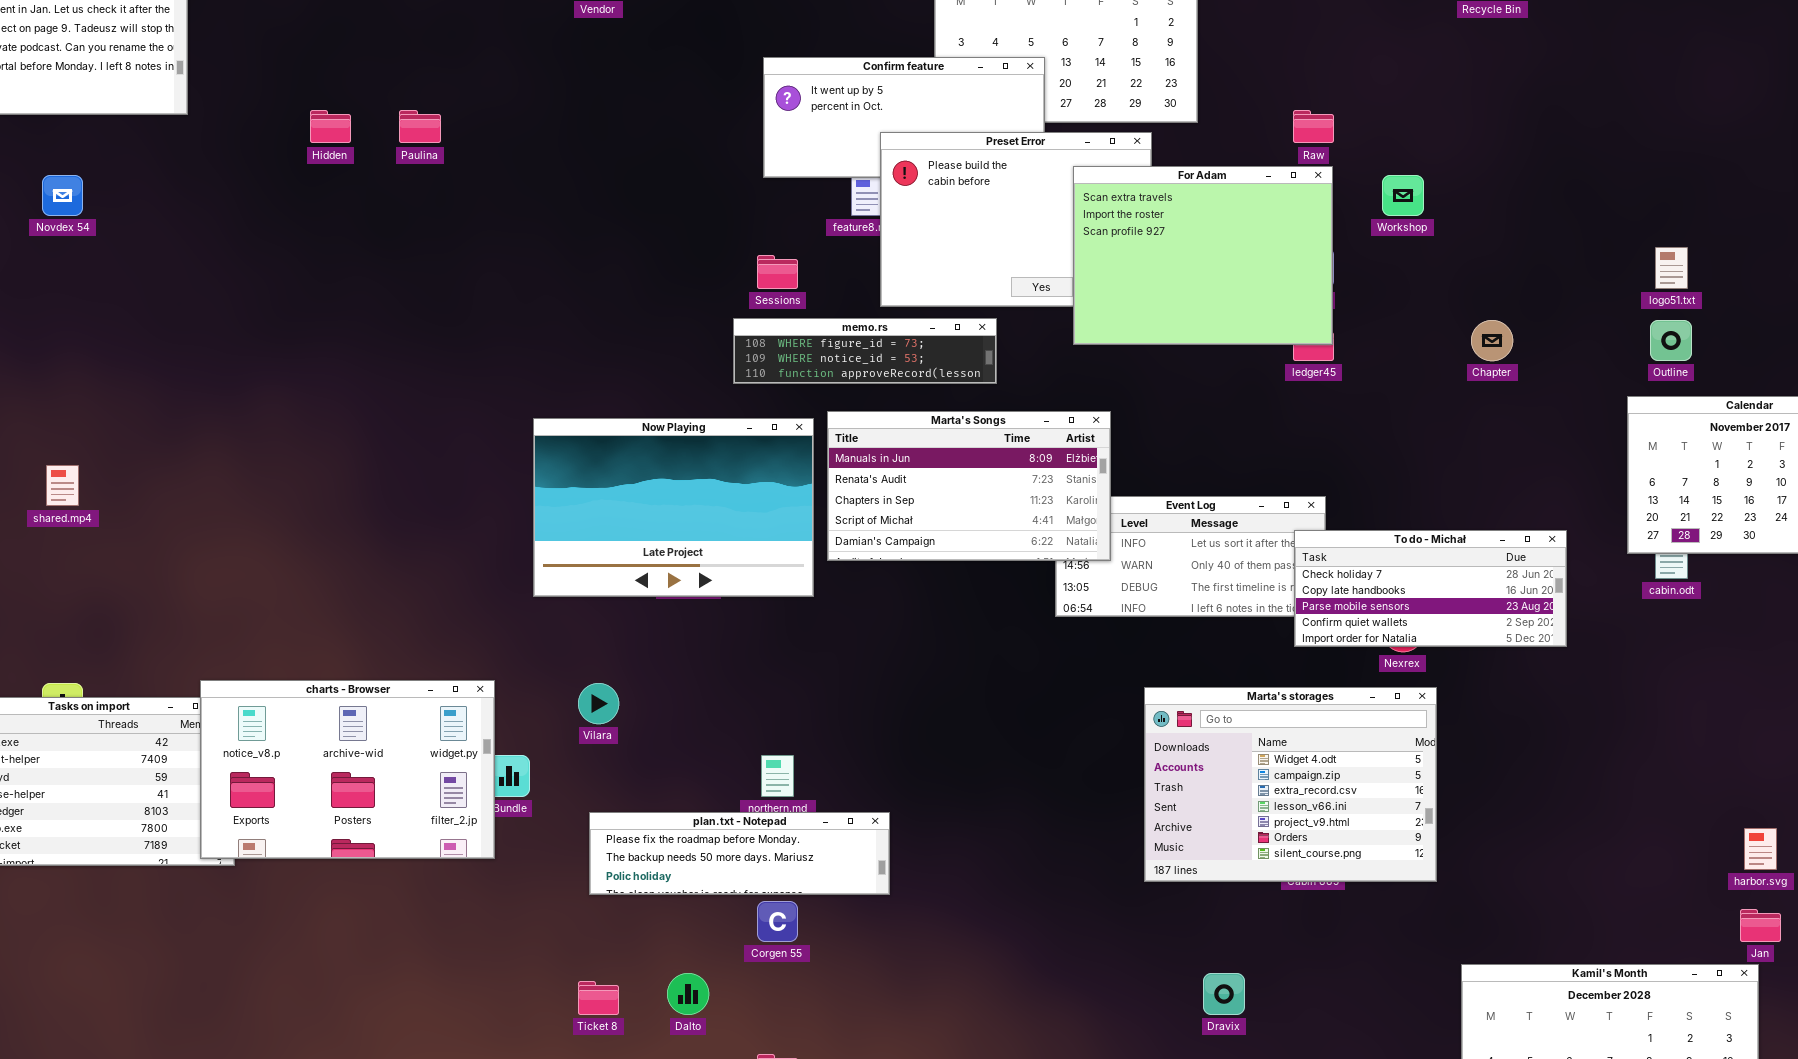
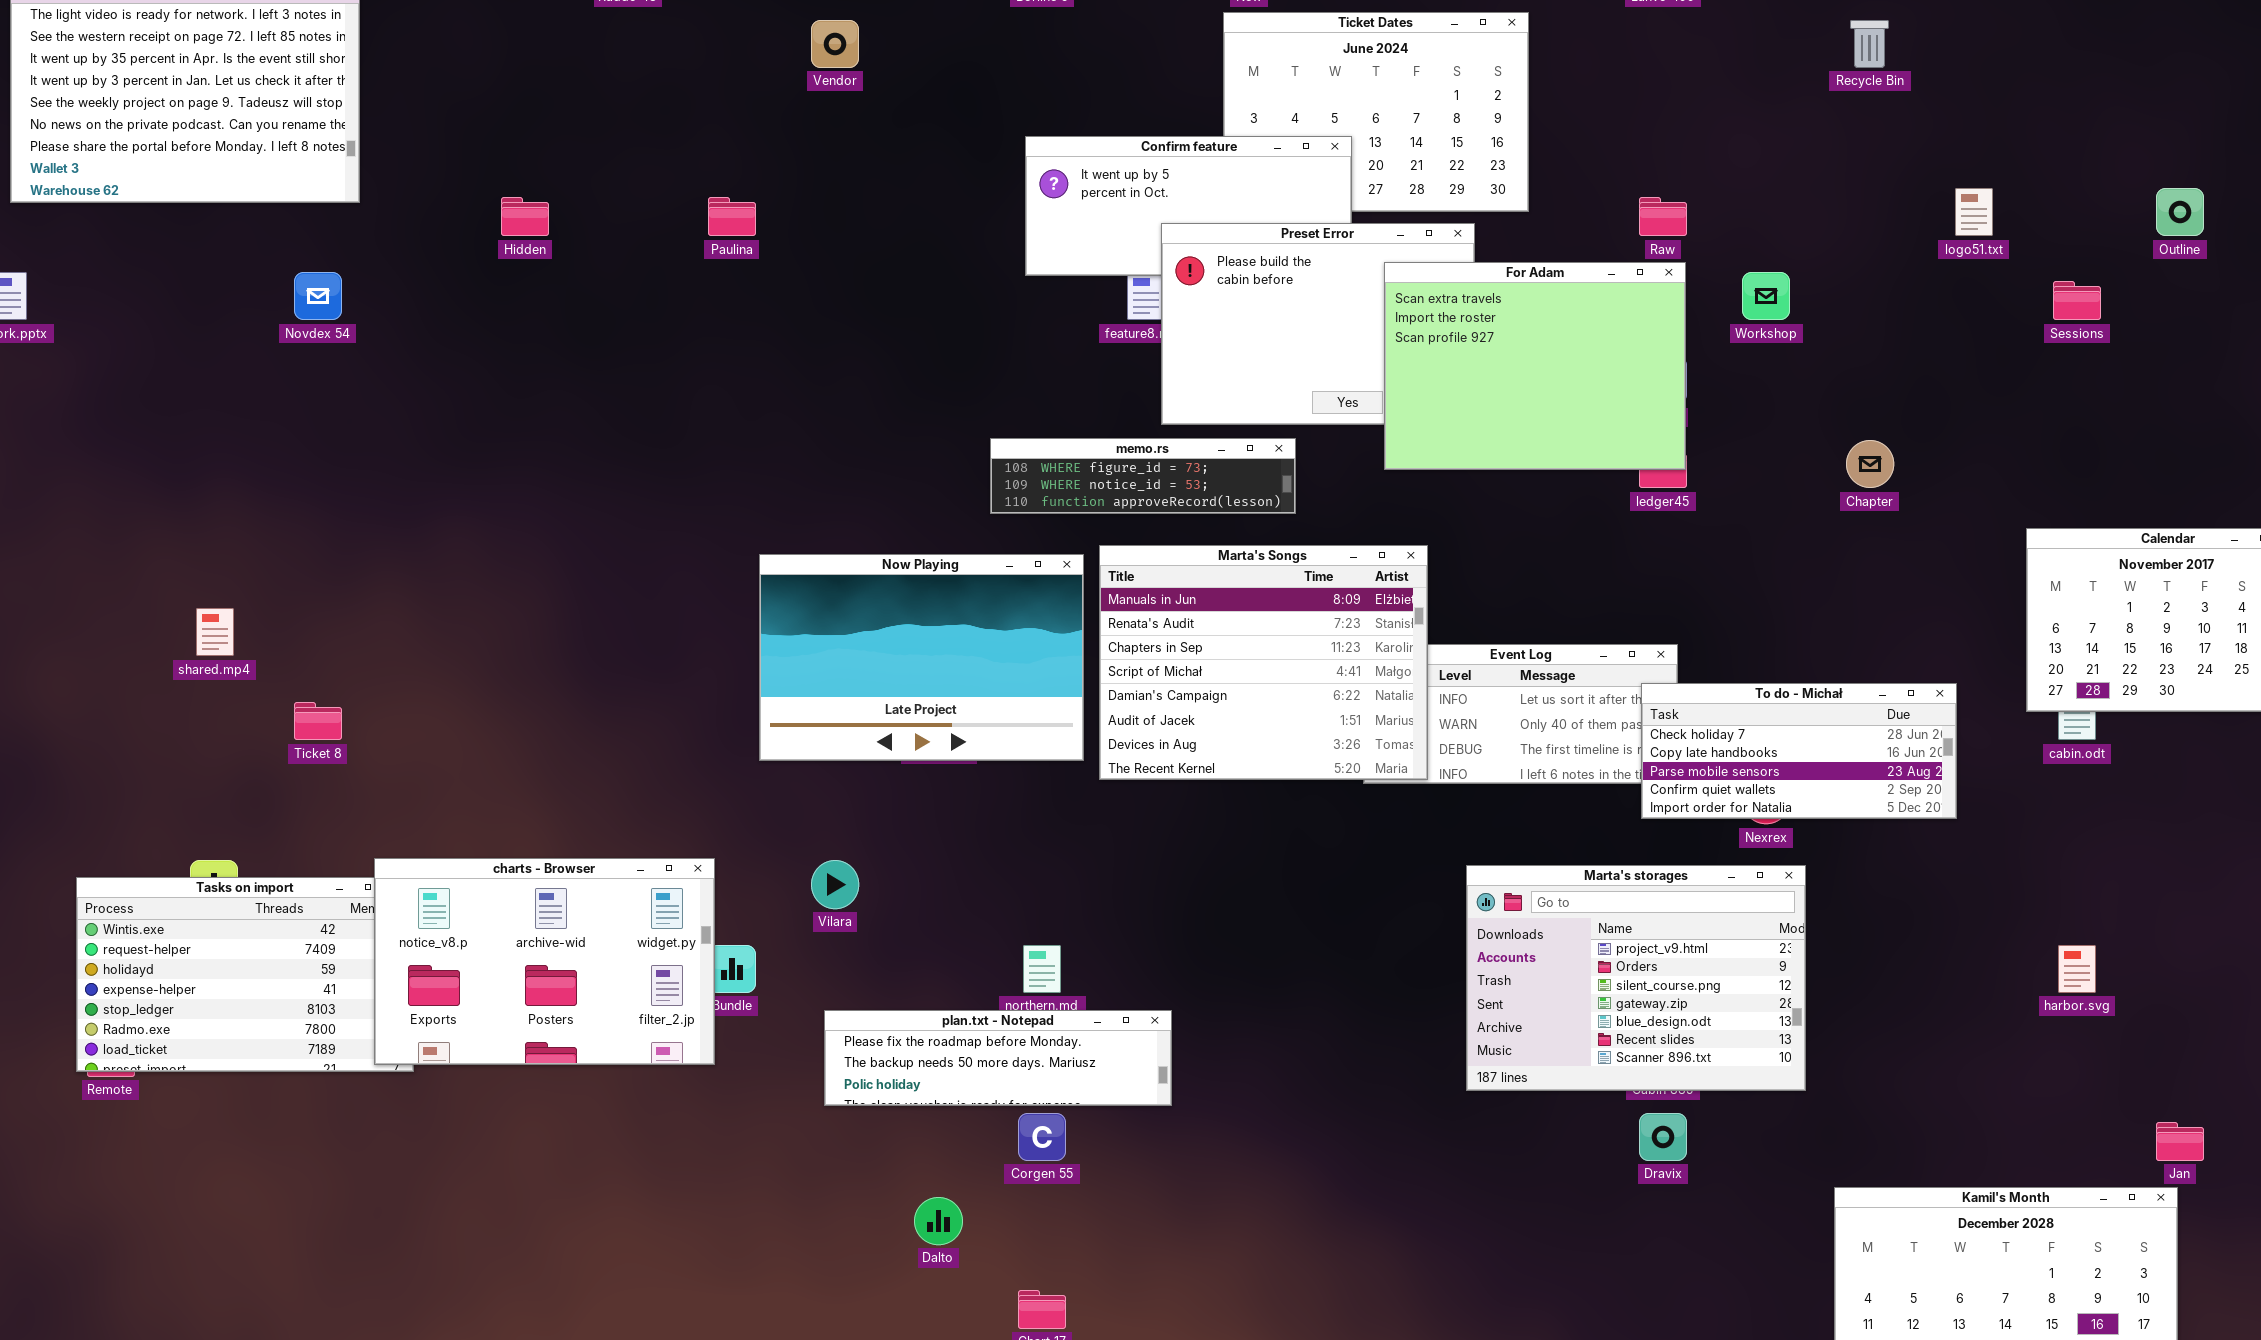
Paulina: [399,110,441,143] -> [708,197,756,236], moved
Novdex 54: [42,175,83,216] -> [294,272,342,320], moved
logo51.txt: [1655,247,1688,289] -> [1955,188,1993,236], moved
Sessions: [757,255,798,289] -> [2053,281,2101,320], moved
Outline: [1650,320,1692,361] -> [2156,188,2204,236], moved
Marta's Songs: [827,411,1111,561] -> [1099,545,1428,780], resized
Marta's storages: [1144,687,1437,882] -> [1466,865,1806,1091], scrolled down 4 rows
harbor.svg: [1744,828,1777,870] -> [2058,945,2096,993], moved
Dravix: [1203,973,1245,1015] -> [1639,1113,1687,1161], moved
Ticket 8: [578,981,619,1015] -> [294,702,342,740], moved

